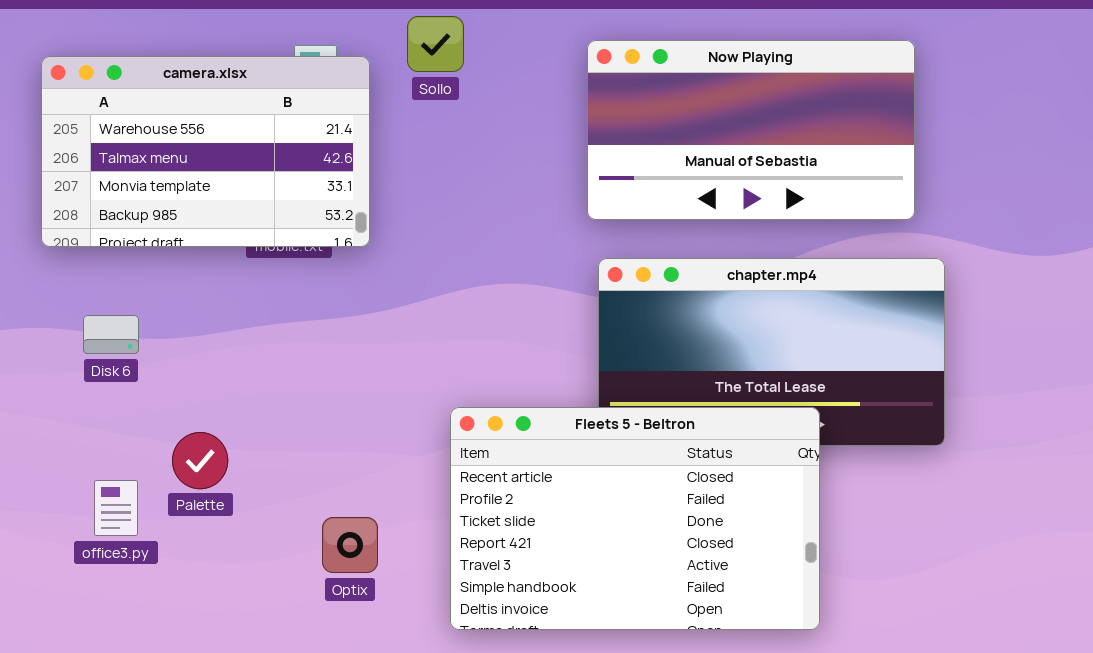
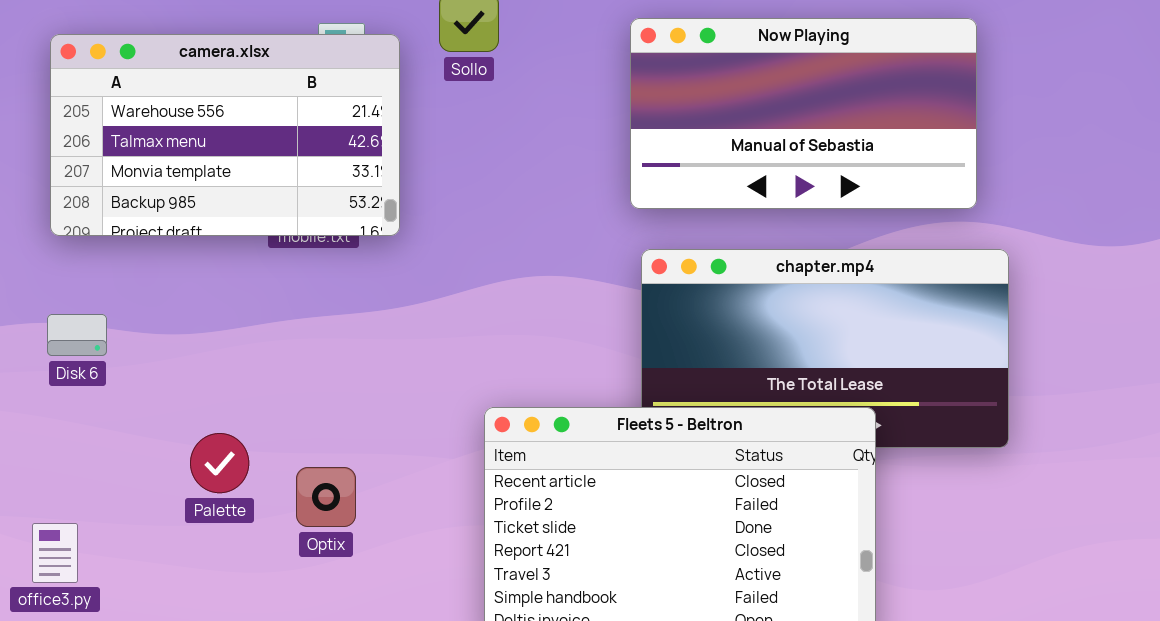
Disk 6: [83,315,139,354] -> [47,314,107,356], moved
office3.py: [94,480,138,536] -> [32,523,78,583], moved
Optix: [322,517,378,573] -> [296,467,356,527], moved

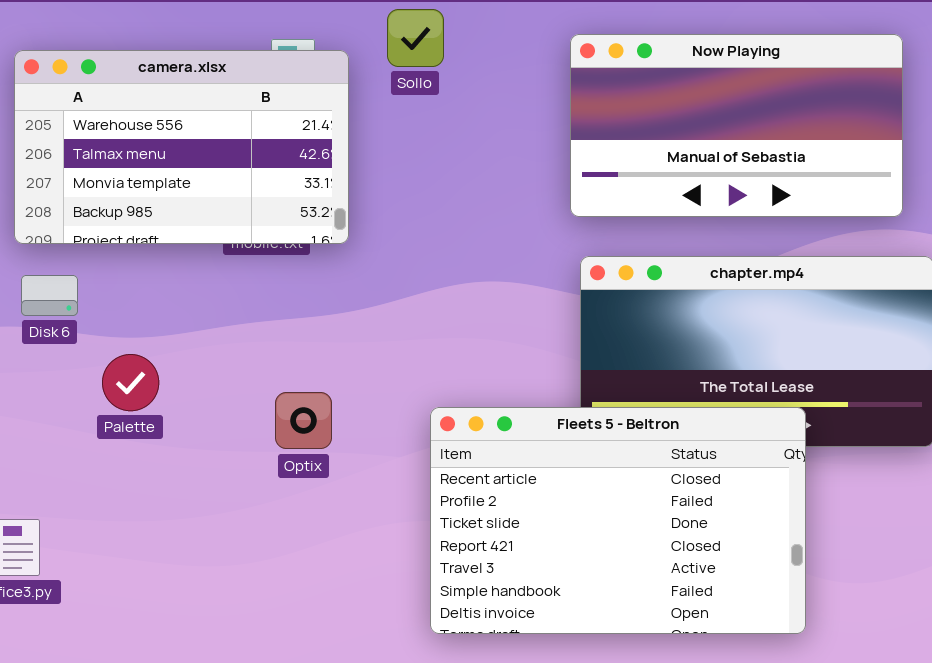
Disk 6: [47,314,107,356] -> [21,275,78,316], moved
Palette: [190,433,249,493] -> [102,354,159,411], moved
Optix: [296,467,356,527] -> [275,392,332,449], moved

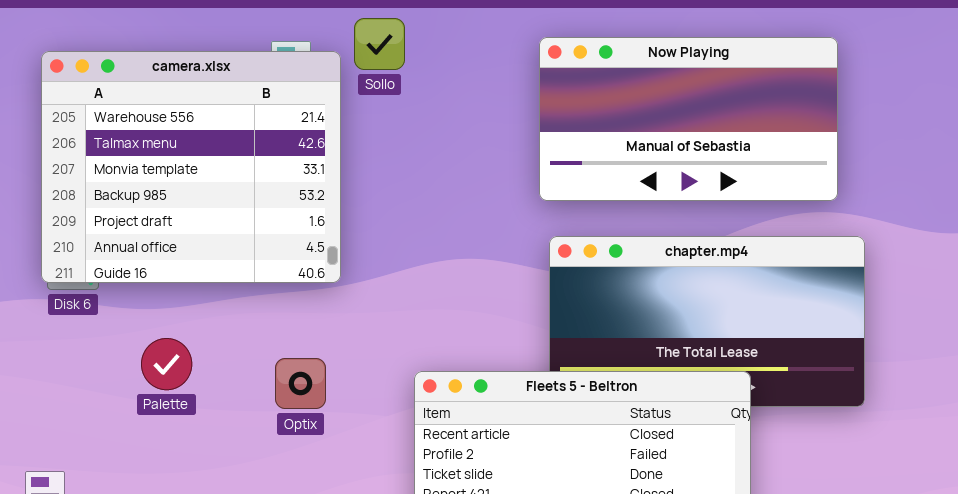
Sollo: [387,9,444,67] -> [354,18,405,70], moved
camera.xlsx: [14,50,349,244] -> [41,51,341,283], resized
Palette: [102,354,159,411] -> [141,338,192,390], moved

